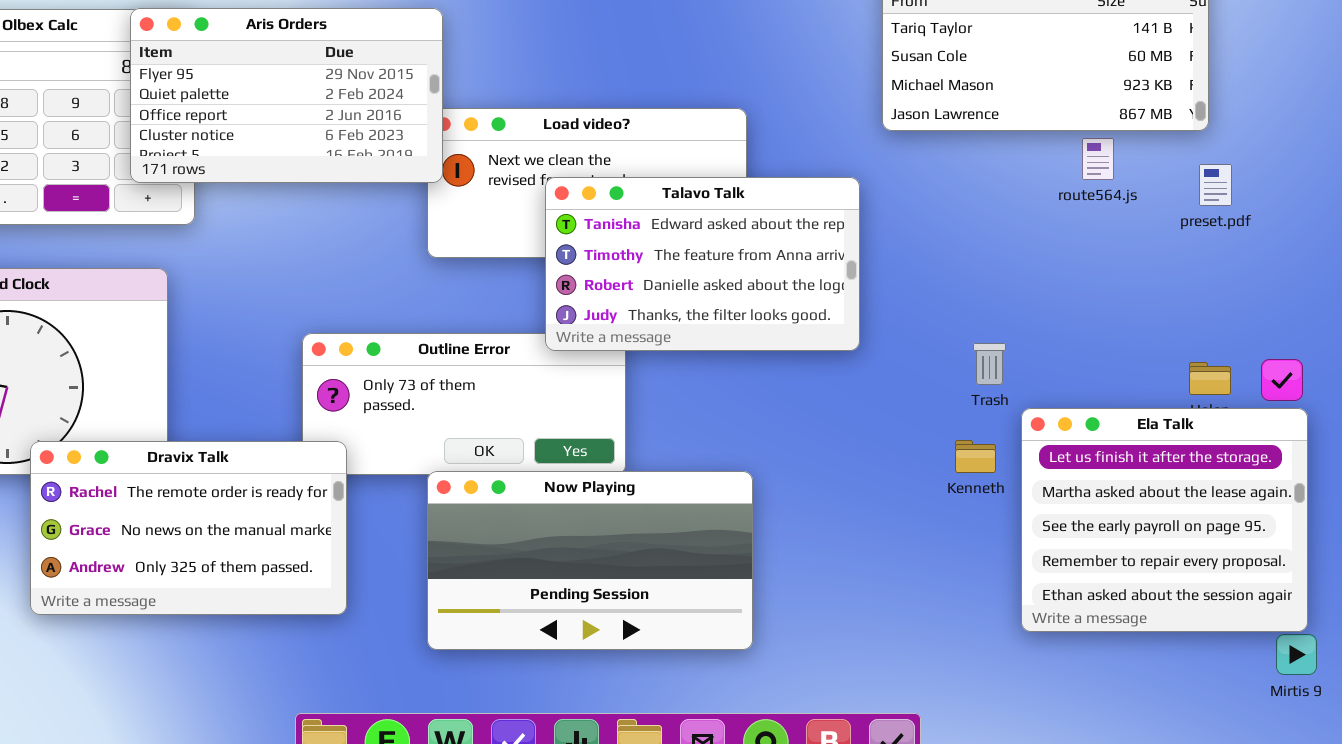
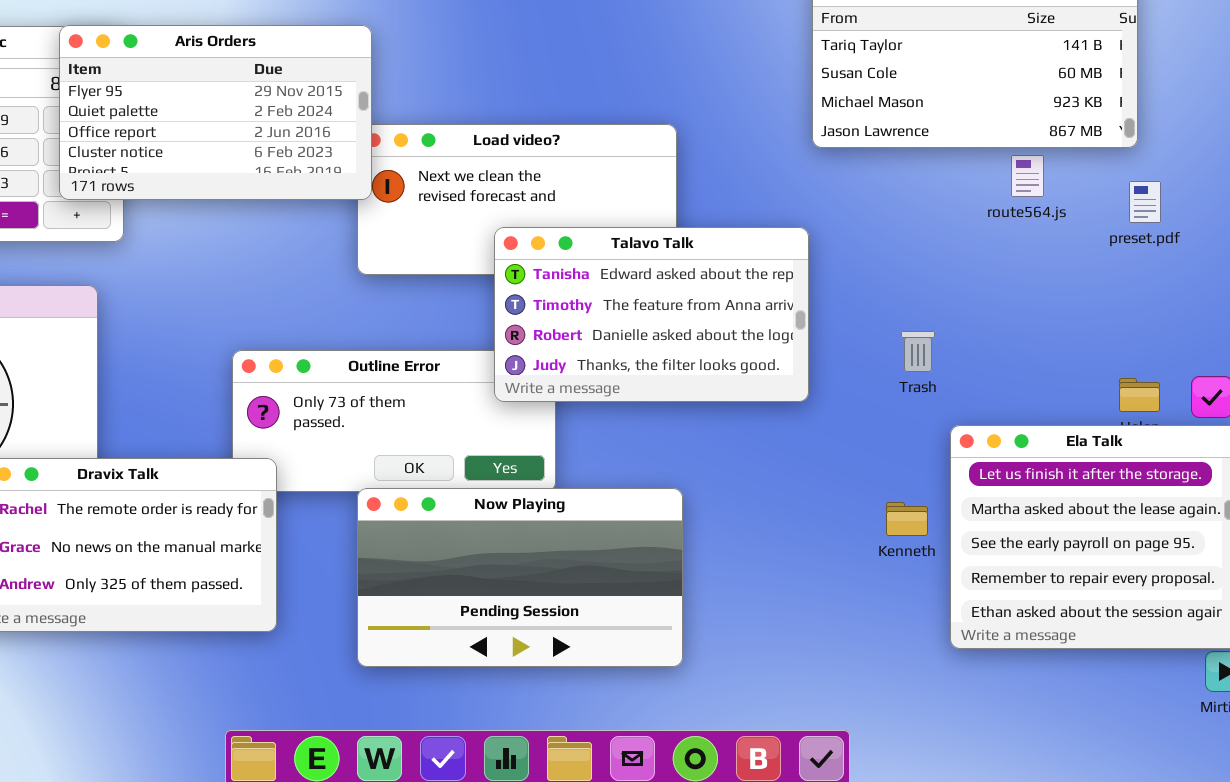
Talavo Talk: [545,177,860,351] -> [494,227,809,402], moved
Trash: [973,343,1006,385] -> [901,331,935,372], moved
Kenneth: [955,440,996,473] -> [886,502,928,536], moved

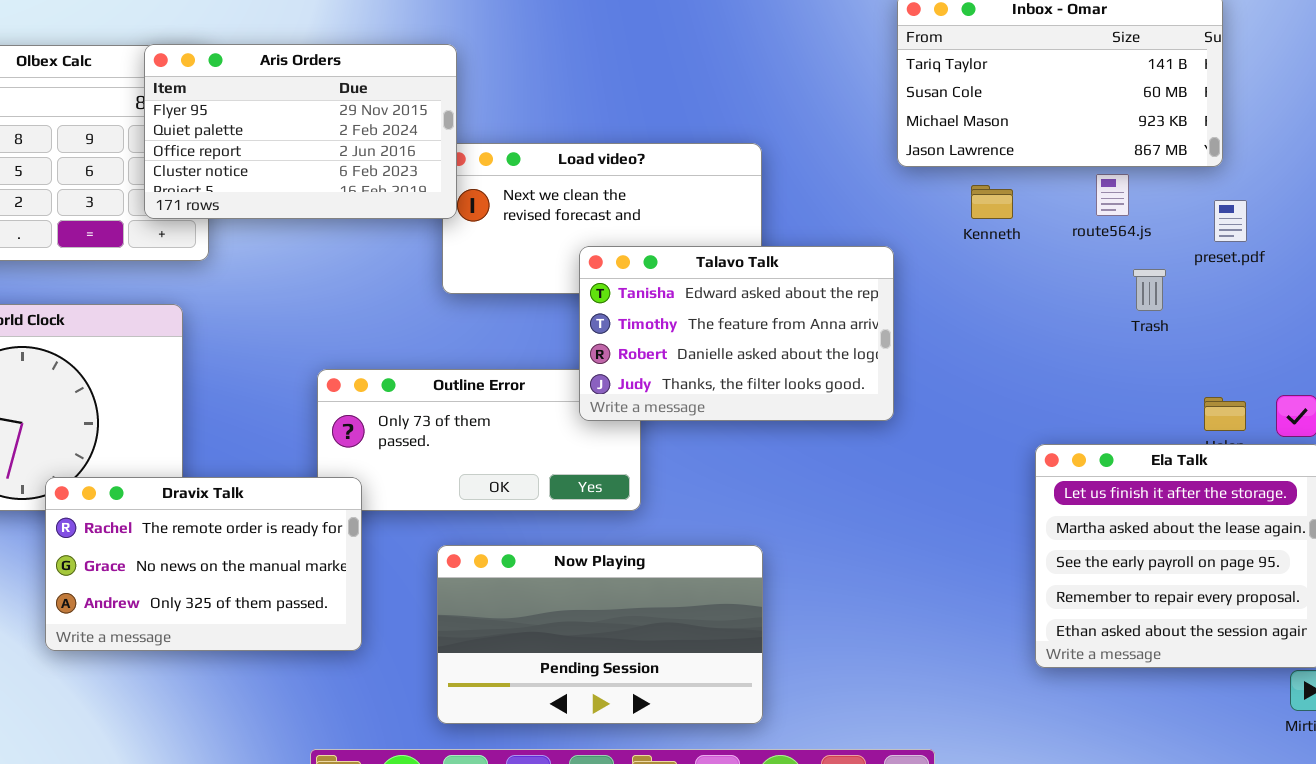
Trash: [901,331,935,372] -> [1133,269,1166,311], moved
Now Playing: [357,488,683,667] -> [437,545,763,724], moved
Kenneth: [886,502,928,536] -> [971,185,1013,219], moved

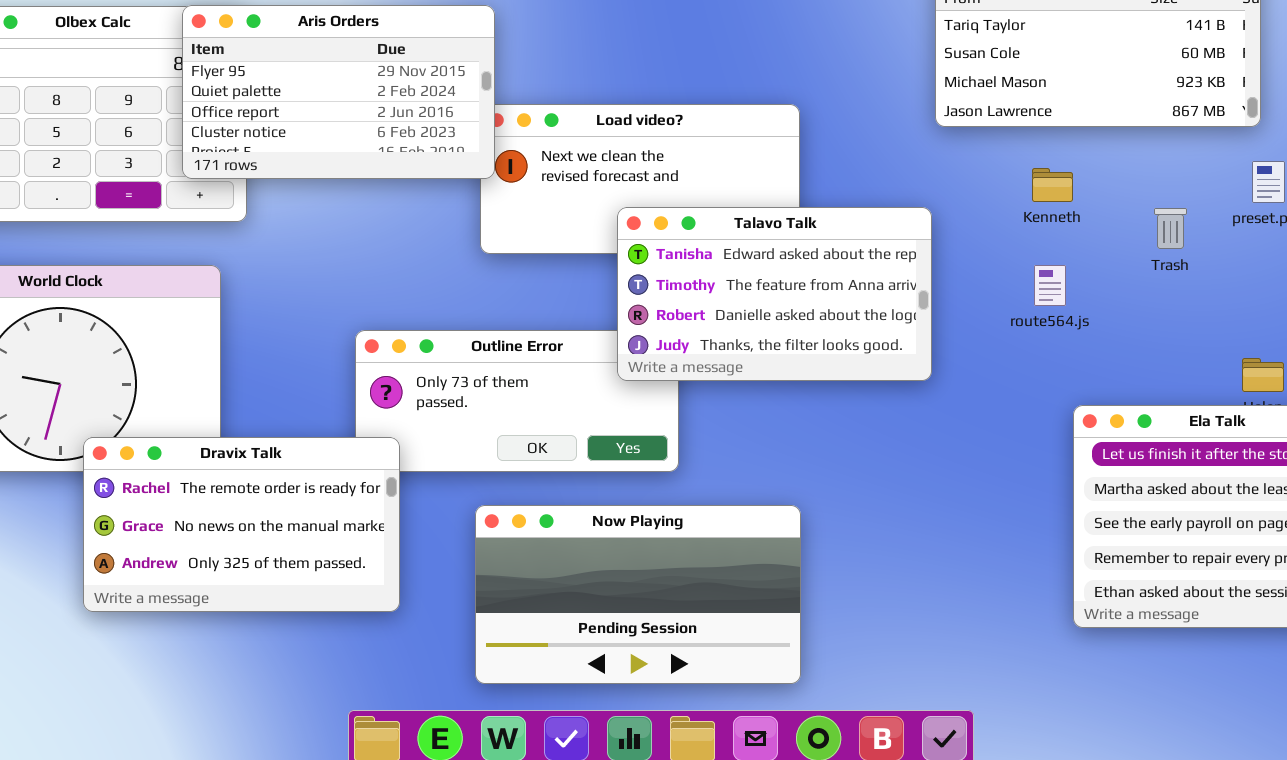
route564.js: [1096,174,1129,216] -> [1034,265,1066,306], moved
Kenneth: [971,185,1013,219] -> [1032,168,1073,202], moved
Trash: [1133,269,1166,311] -> [1154,208,1187,249], moved

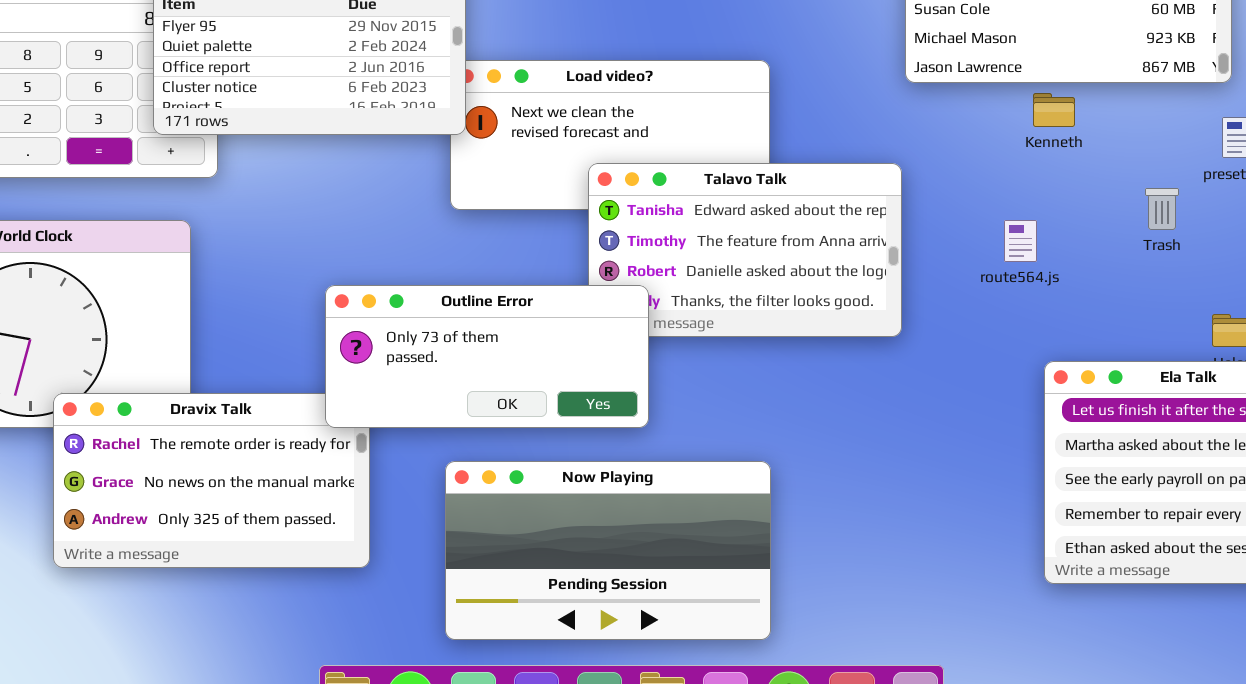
Kenneth: [1032,168,1073,202] -> [1033,93,1075,127], moved
Trash: [1154,208,1187,249] -> [1145,188,1179,230], moved
Outline Error: [355,330,679,472] -> [325,285,649,428], raised

